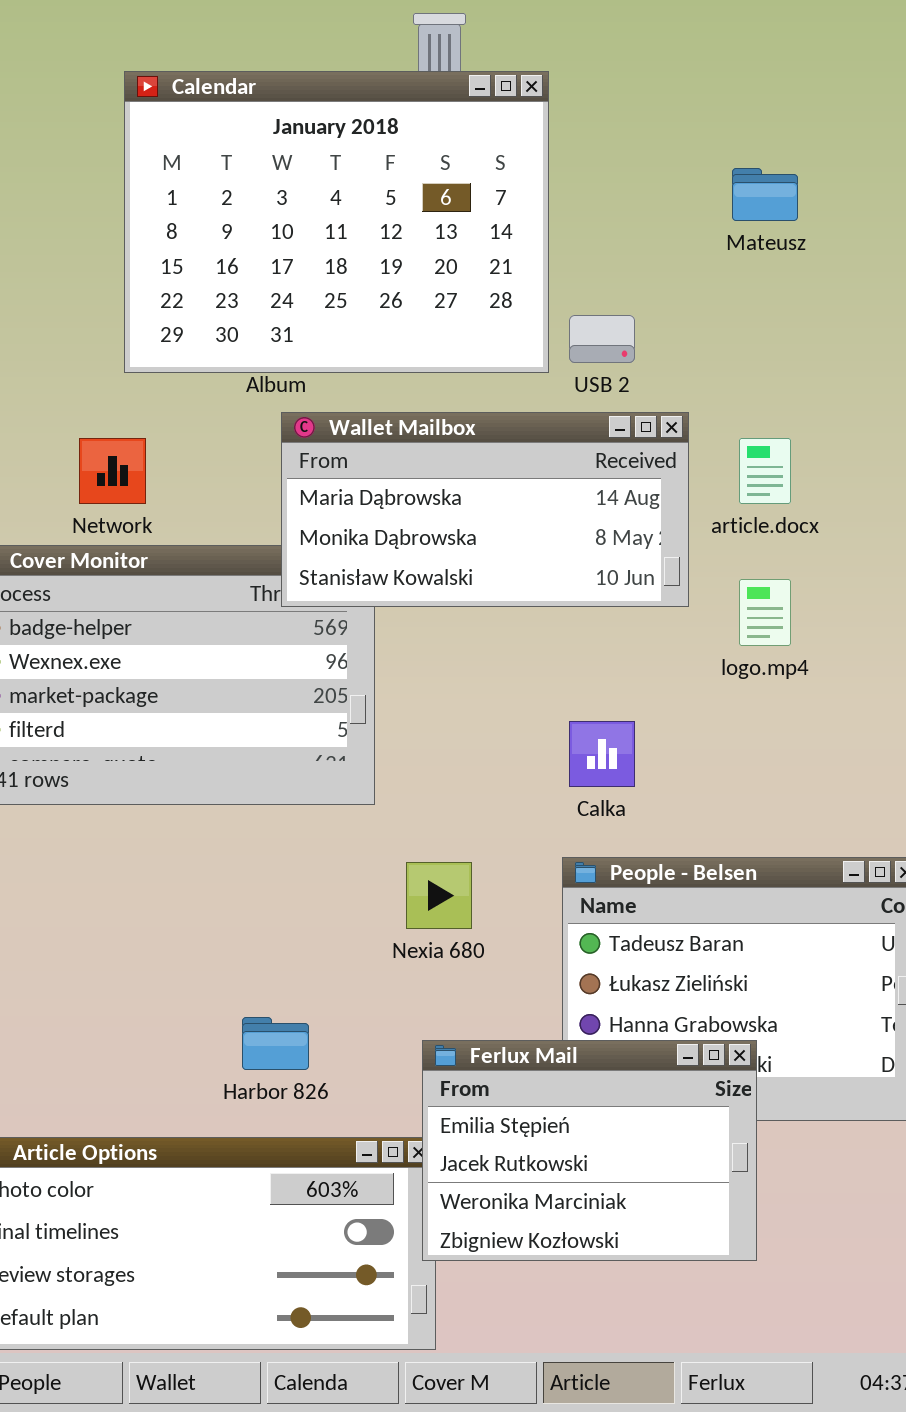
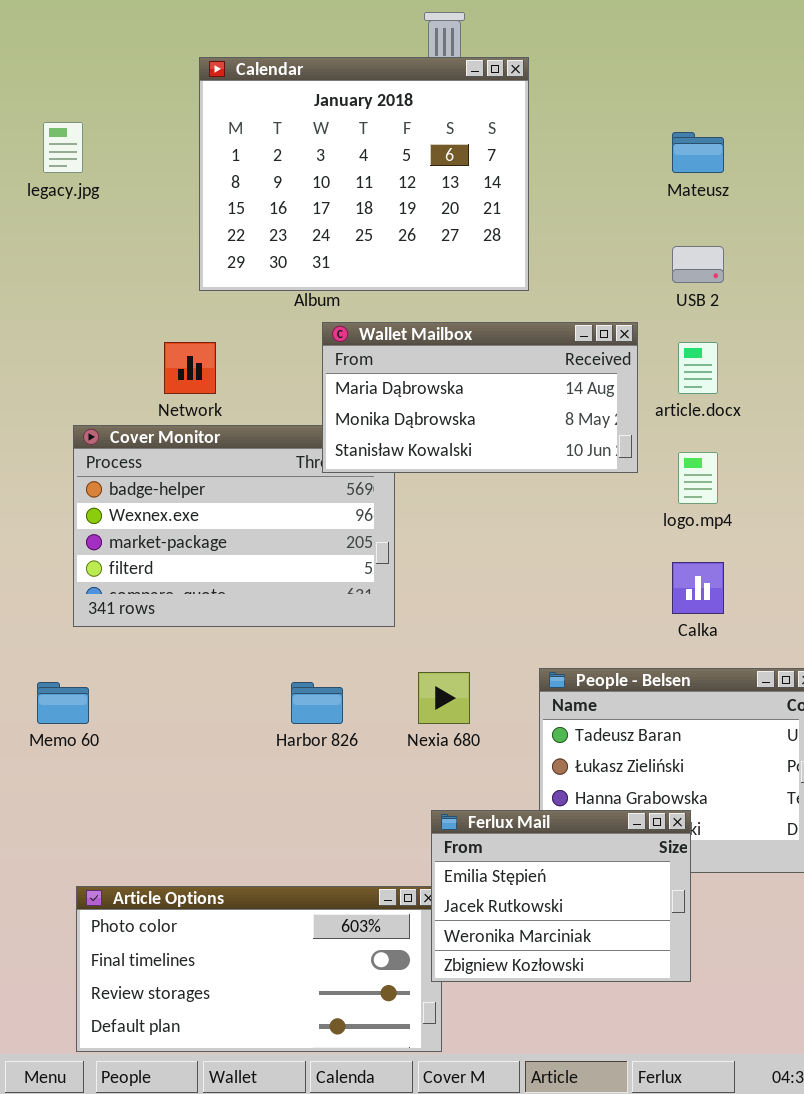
USB 2: [569,315,635,363] -> [672,246,724,283], moved
Calka: [569,721,635,787] -> [672,562,724,614], moved
Harbor 826: [242,1017,309,1070] -> [291,682,343,724], moved

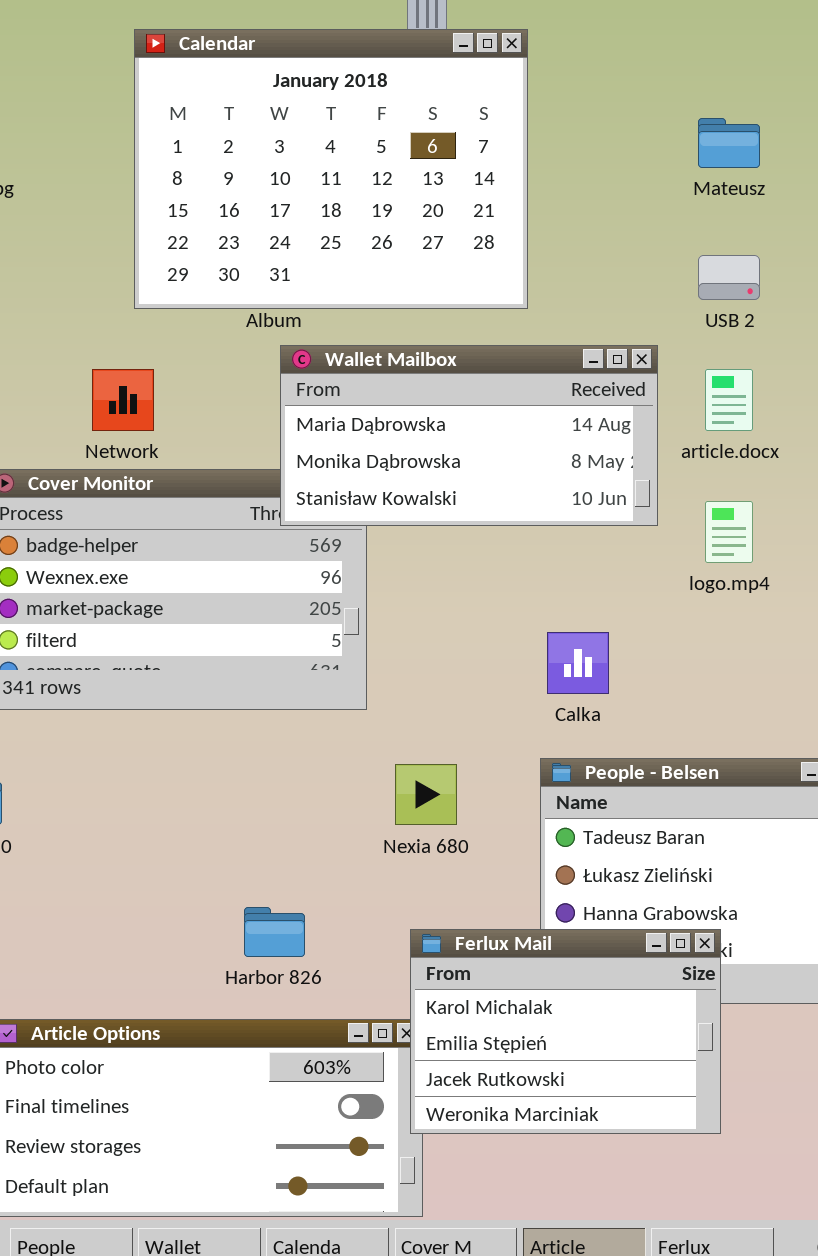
Calka: [672,562,724,614] -> [547,632,609,694], moved
Harbor 826: [291,682,343,724] -> [244,907,305,957], moved
Ferlux Mail: [431,810,691,982] -> [410,929,721,1134], scrolled up 1 row

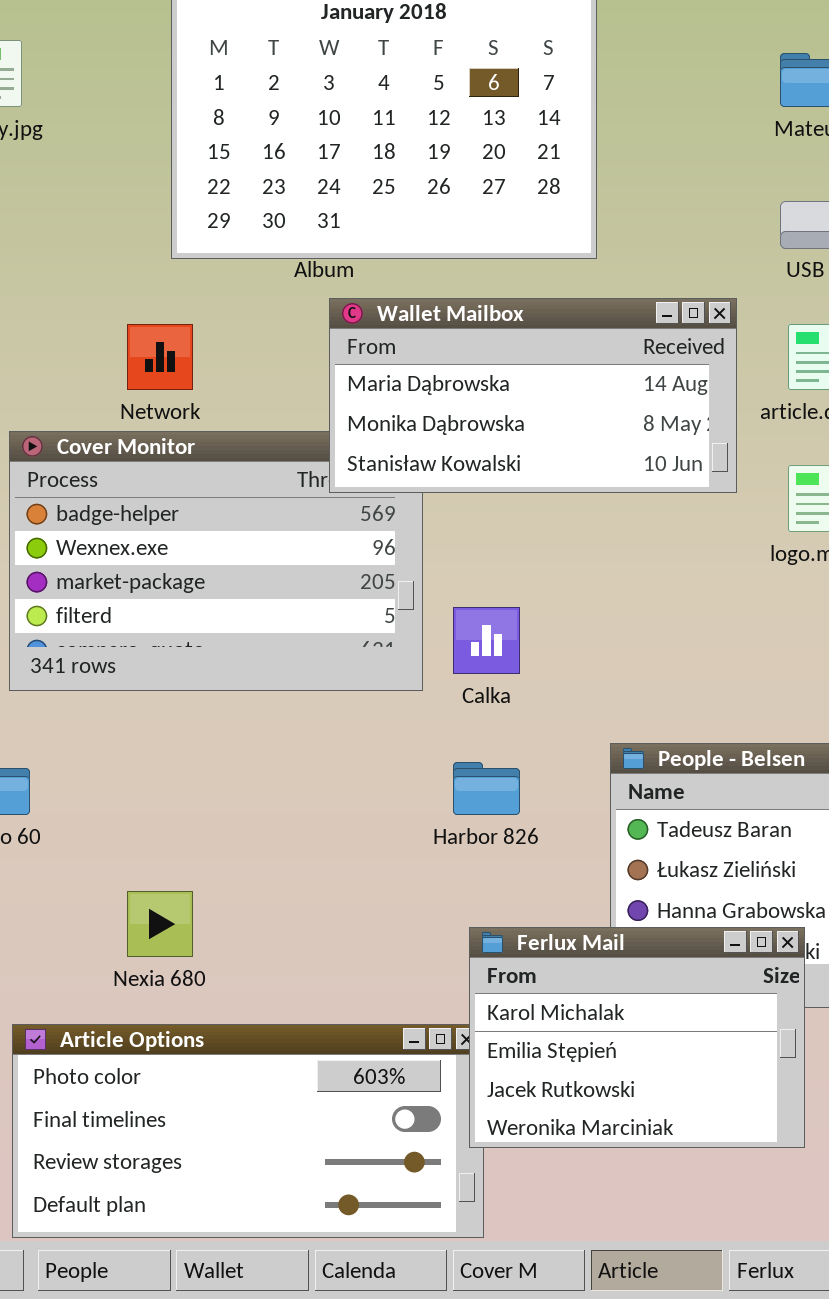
Calka: [547,632,609,694] -> [453,607,520,674], moved
Nexia 680: [395,764,457,825] -> [127,891,193,957], moved
Harbor 826: [244,907,305,957] -> [453,762,520,815], moved

